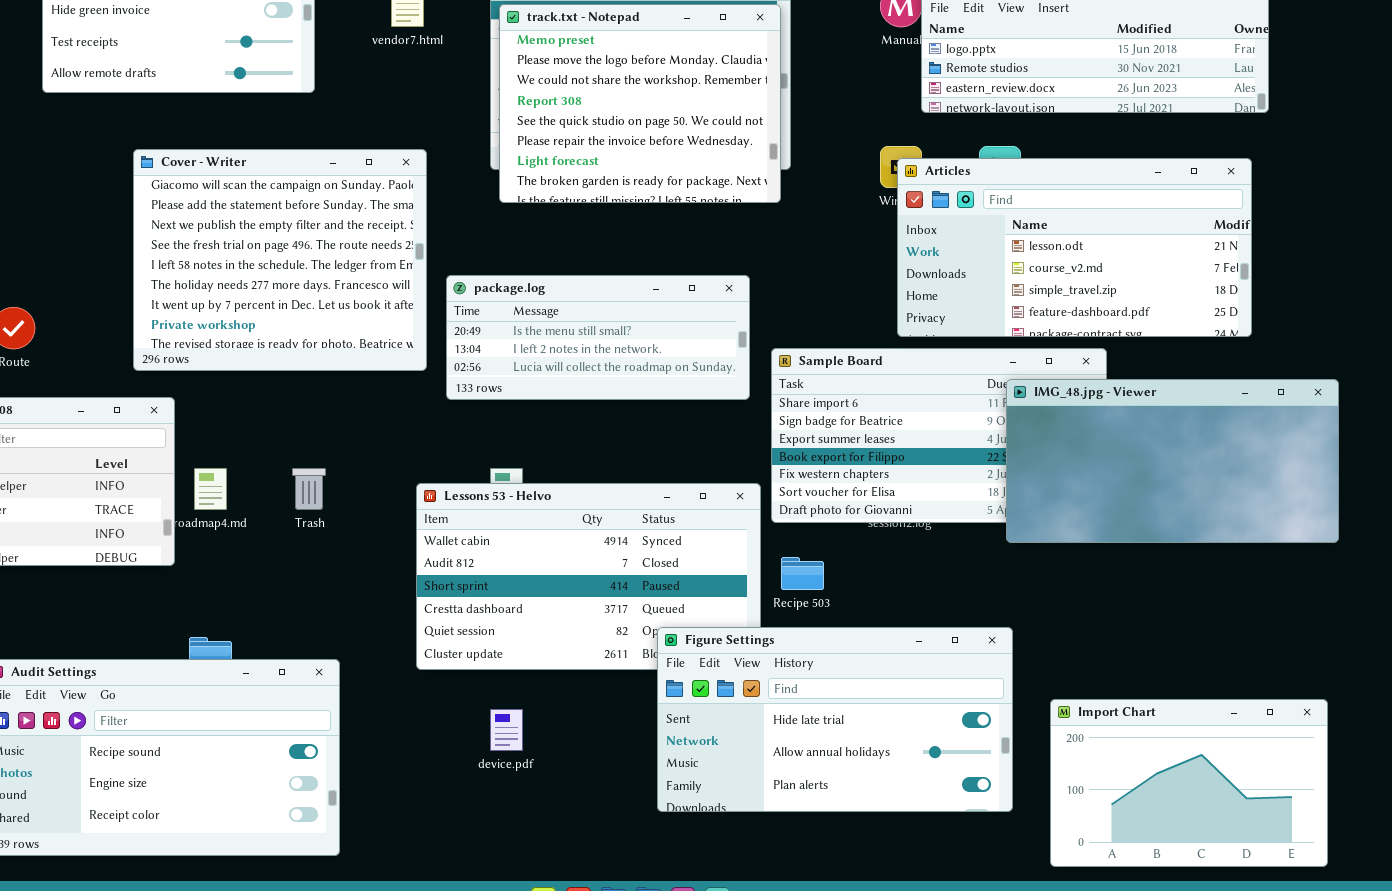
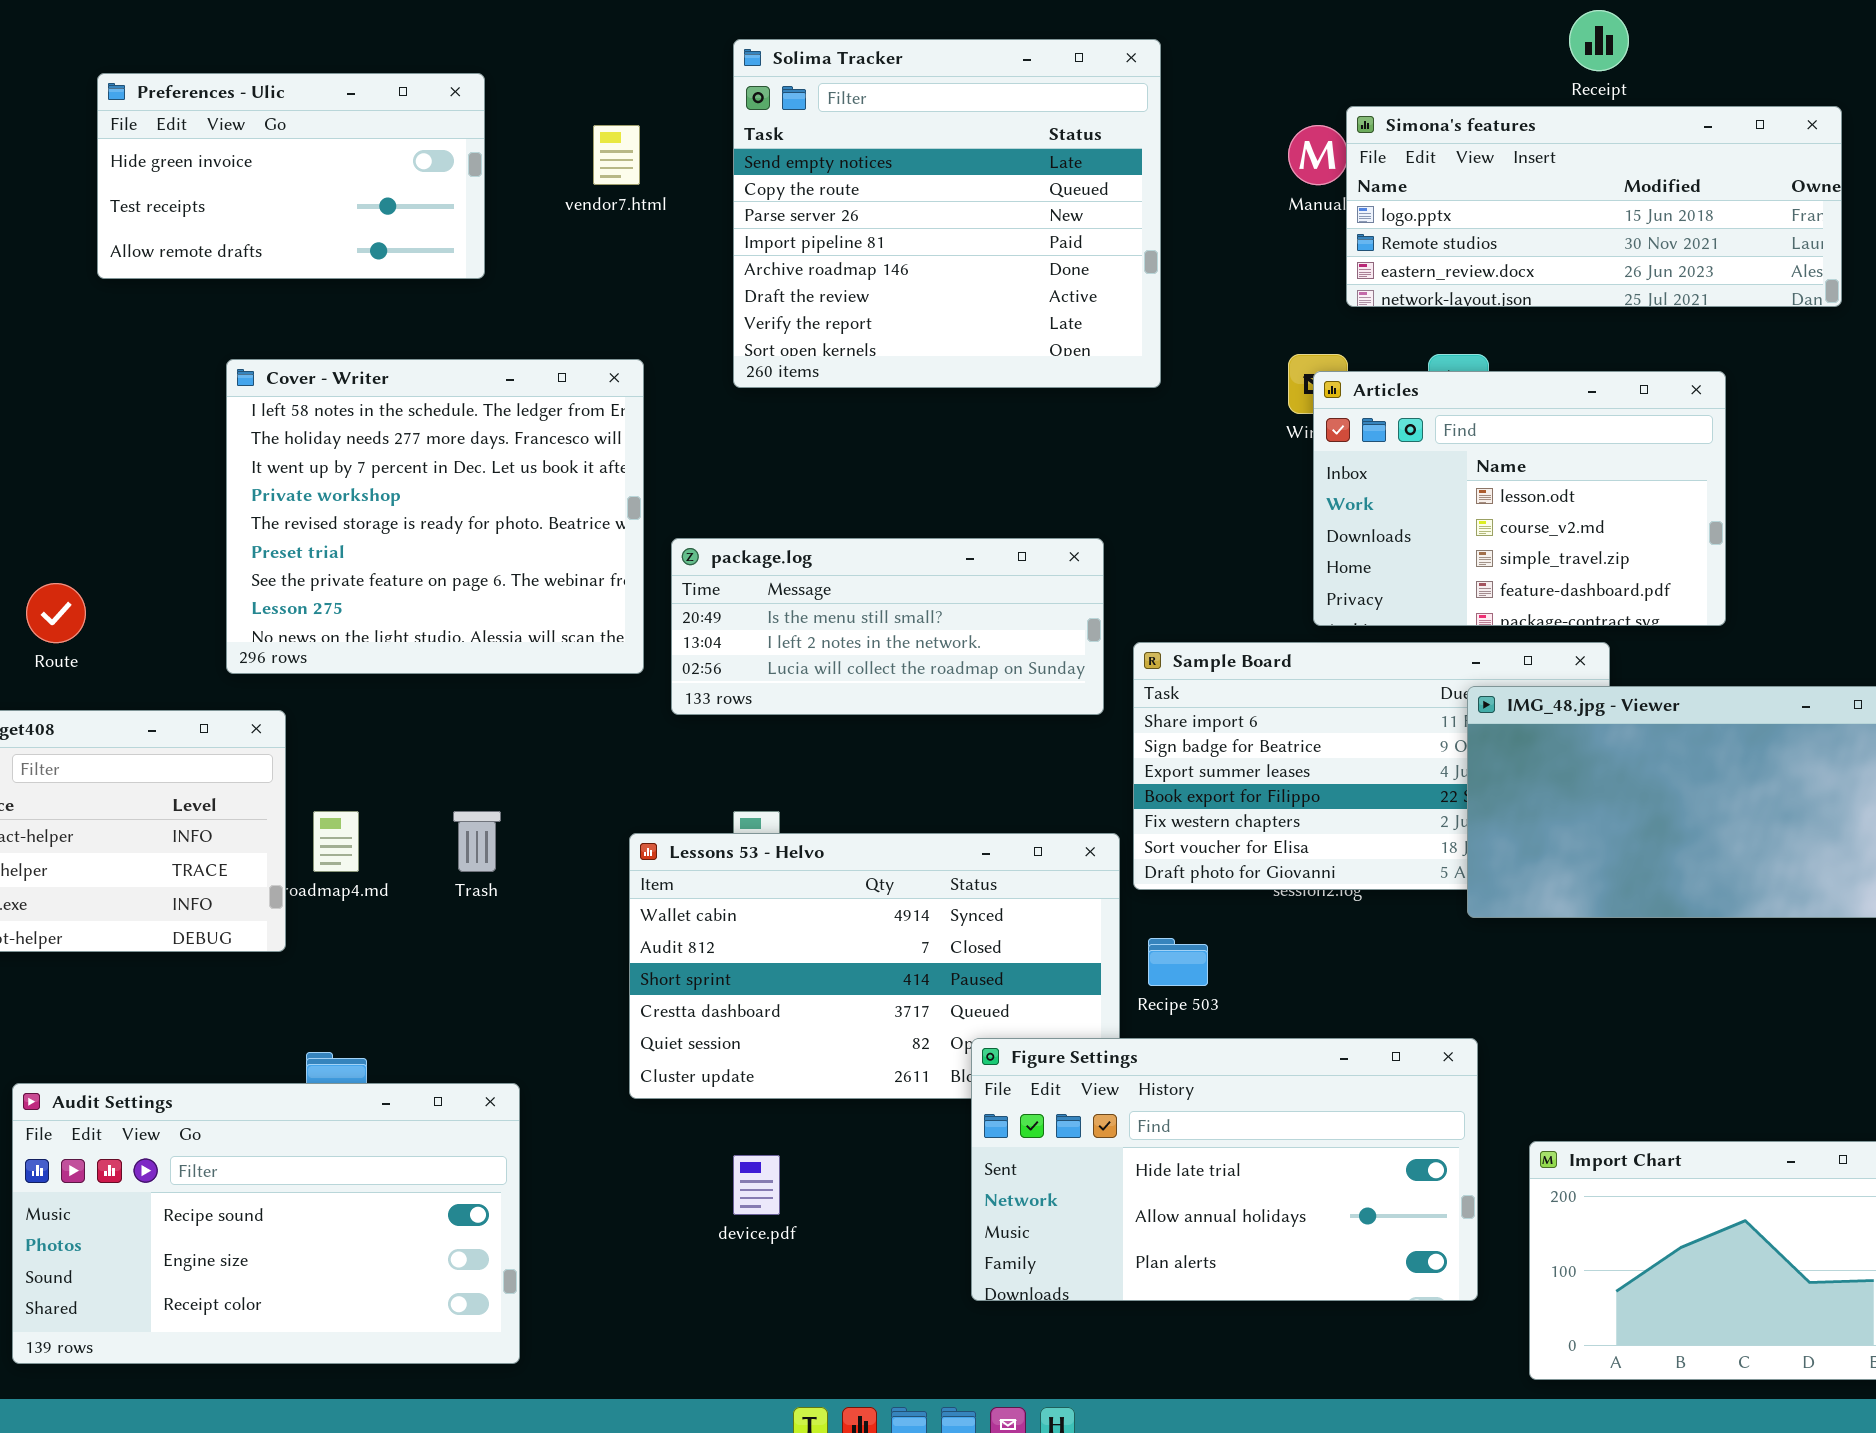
track.txt - Notepad: [499,4,781,203] -> none, closed
Cover - Writer: [133,149,427,371] -> [226,359,644,674], scrolled down 4 rows
Articles: [897,158,1252,337] -> [1313,371,1726,626], resized

